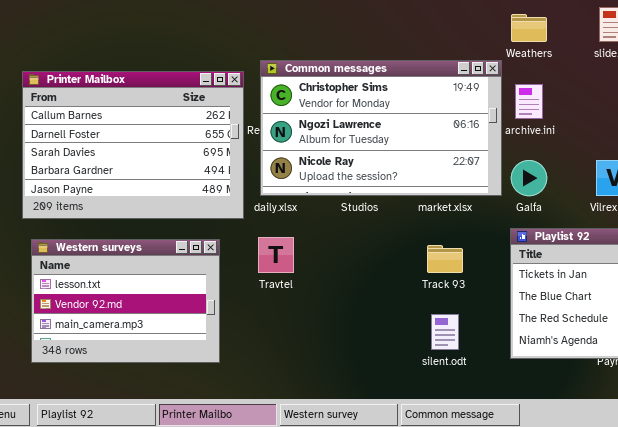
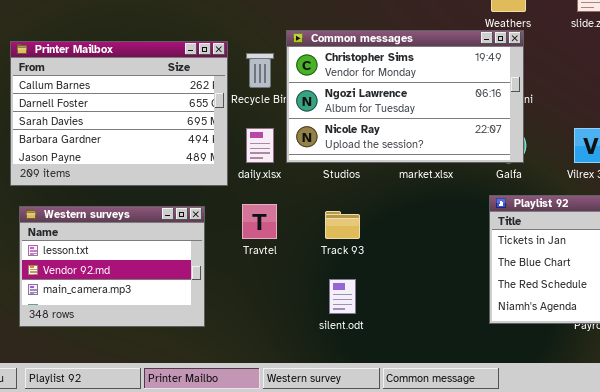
Common messages: [260,60,502,196] -> [286,30,524,163], moved
Track 93: [427,245,463,273] -> [325,211,360,239], moved
silent.odt: [431,314,459,350] -> [329,279,356,314], moved

